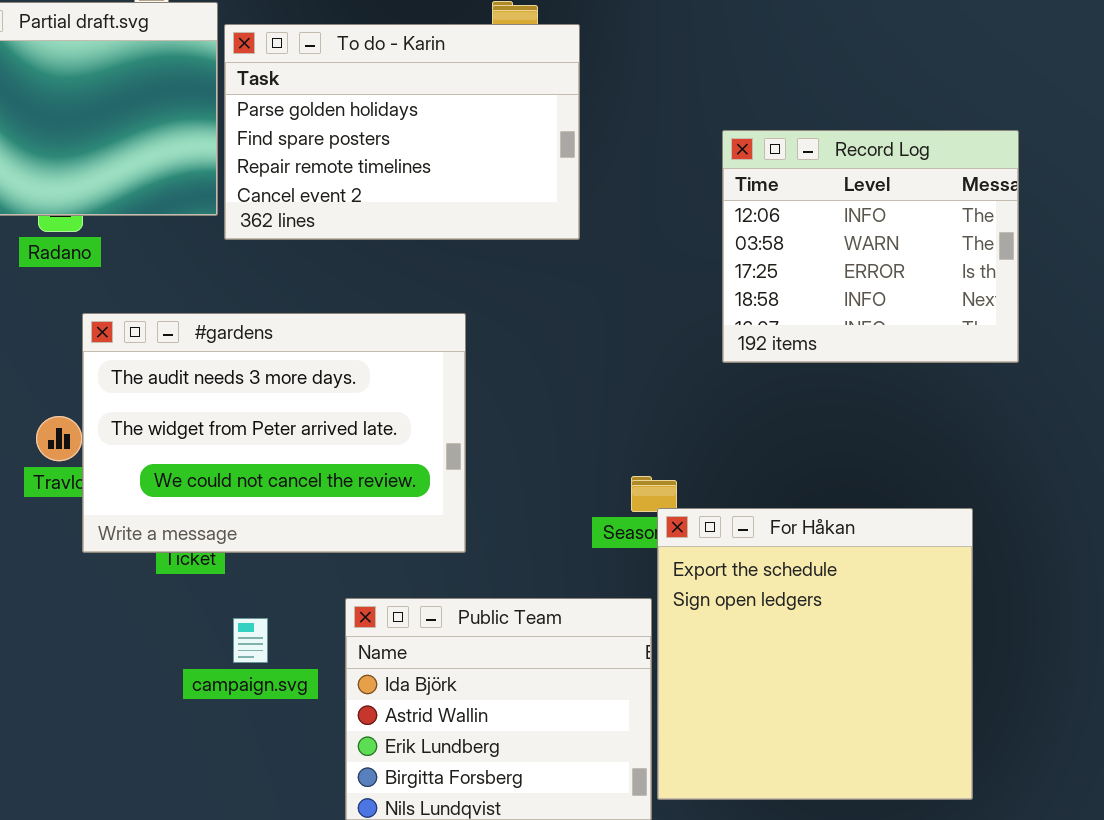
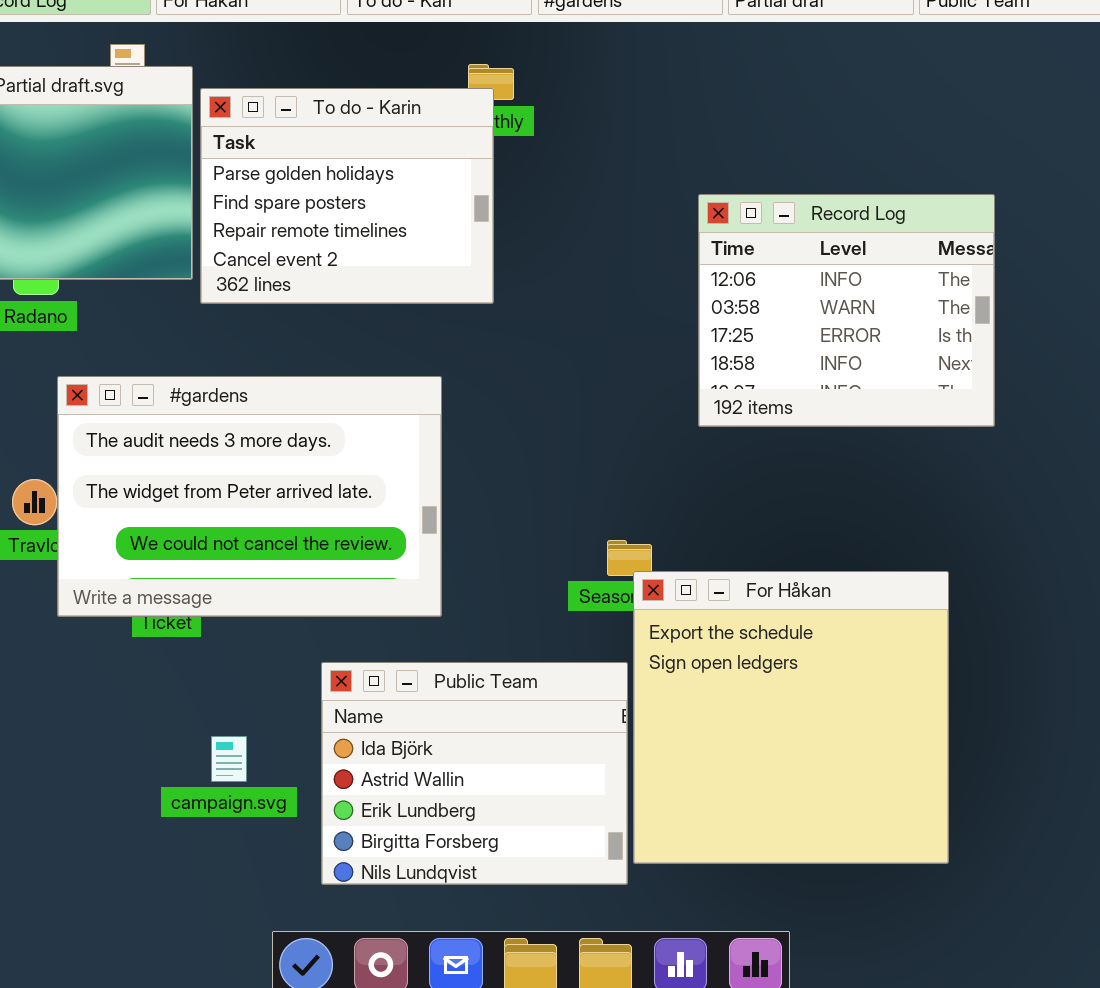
To do - Karin: [224,24,580,240] -> [200,88,494,304], resized
campaign.svg: [233,618,268,663] -> [211,736,247,782], moved

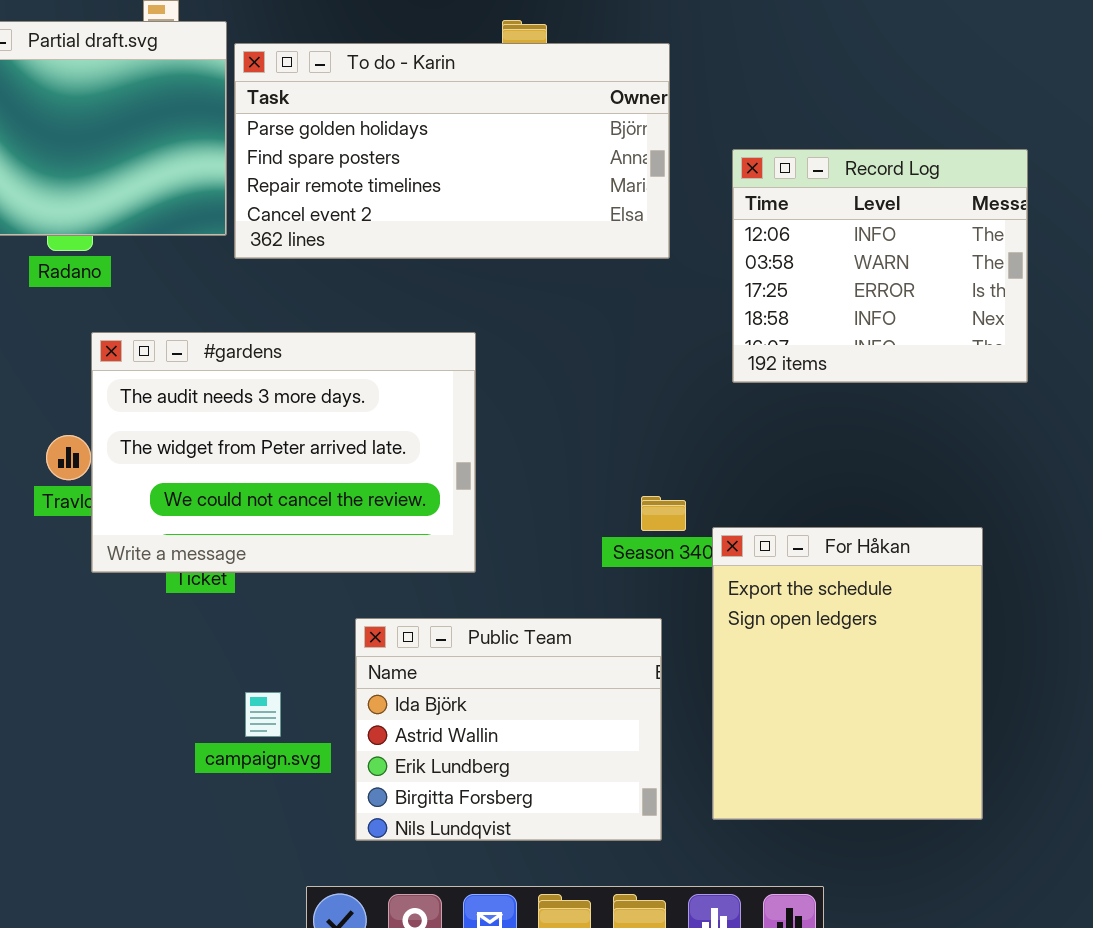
To do - Karin: [200,88,494,304] -> [234,43,670,259], resized
For Håkan: [633,571,949,864] -> [712,527,983,820], resized

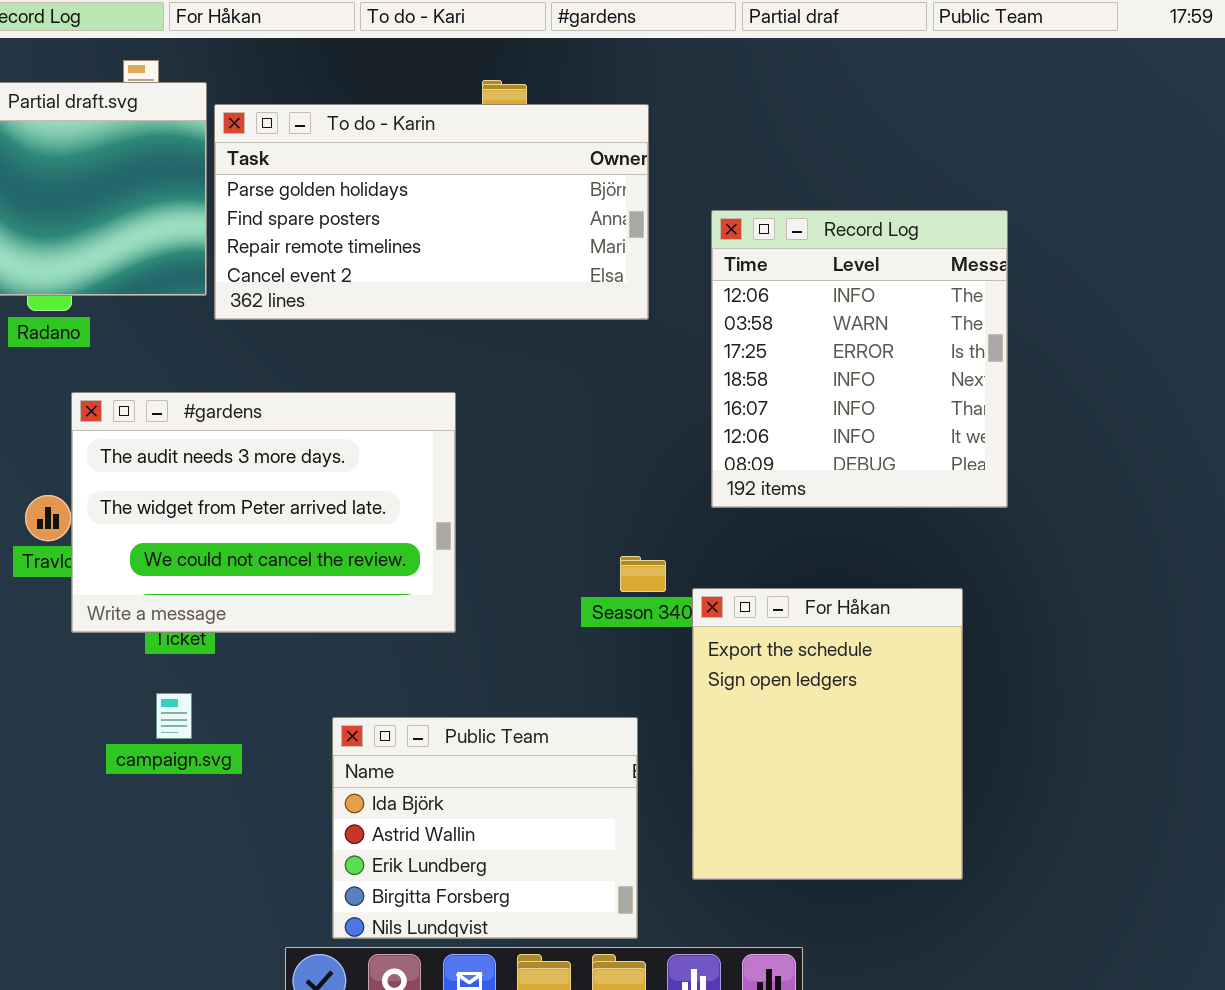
Record Log: [732,149,1028,383] -> [711,210,1008,508], resized
Public Team: [355,618,662,841] -> [332,717,638,939], moved
campaign.svg: [245,692,281,737] -> [156,693,192,739], moved

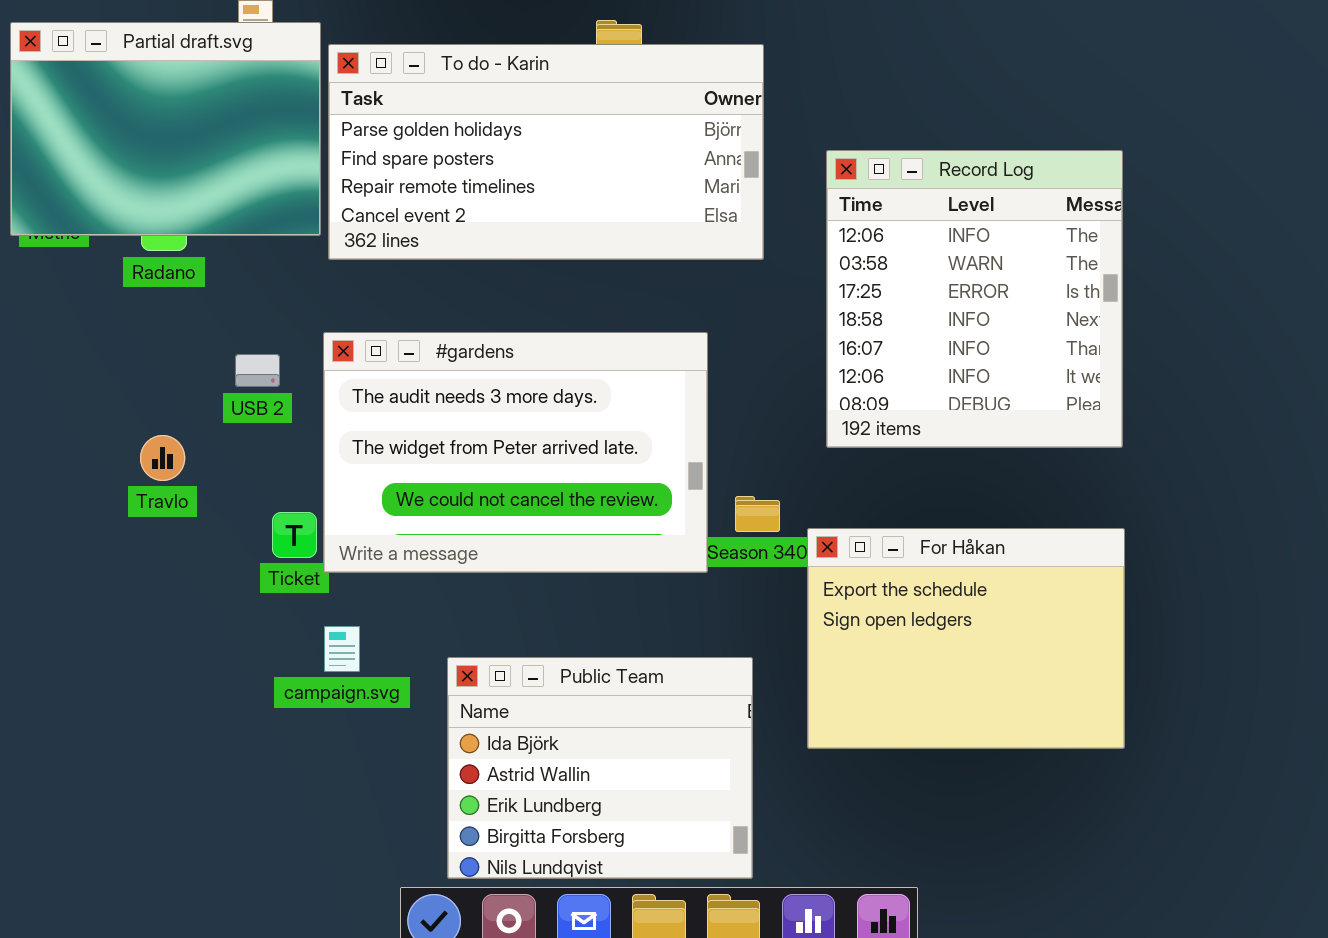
#gardens: [71,392,456,633] -> [323,332,708,573], moved
For Håkan: [692,588,963,880] -> [807,528,1125,749], resized
campaign.svg: [156,693,192,739] -> [324,626,360,672], moved

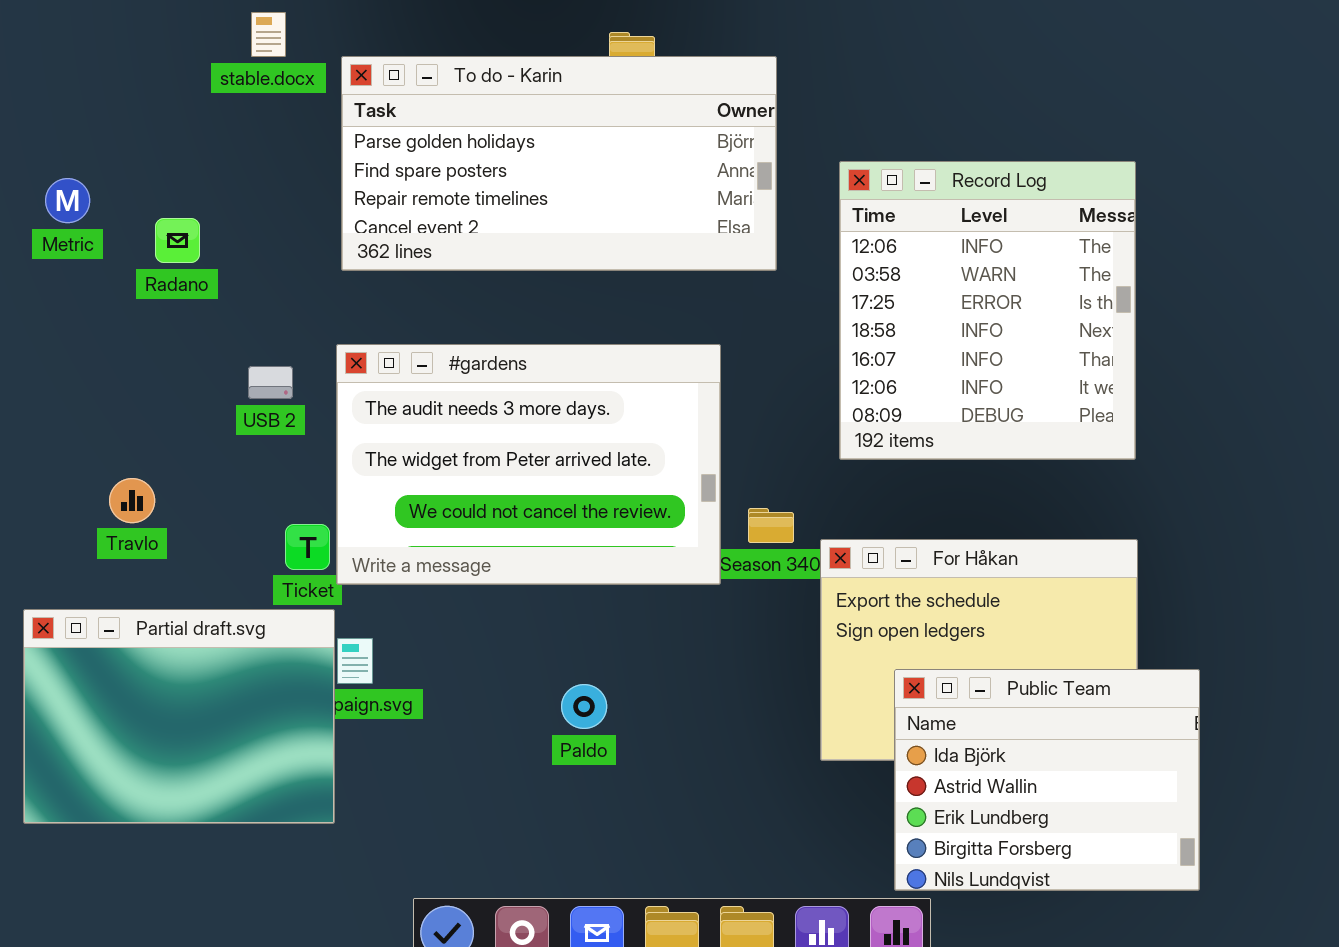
Partial draft.svg: [10,22,321,236] -> [23,609,335,824], moved
Travlo: [140,435,185,481] -> [109,478,155,523], moved
Public Team: [447,657,753,879] -> [894,669,1200,891], moved

